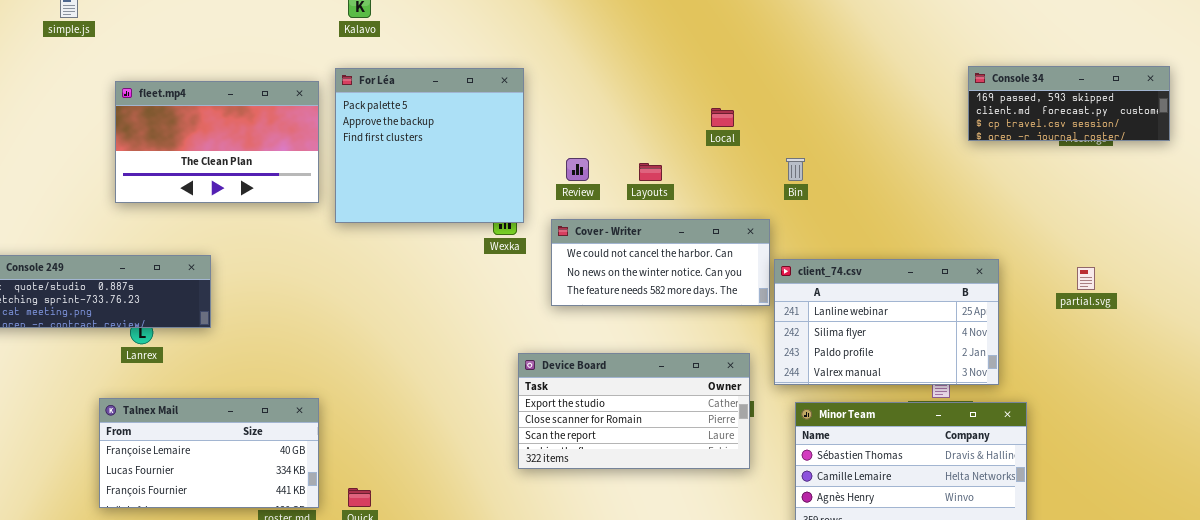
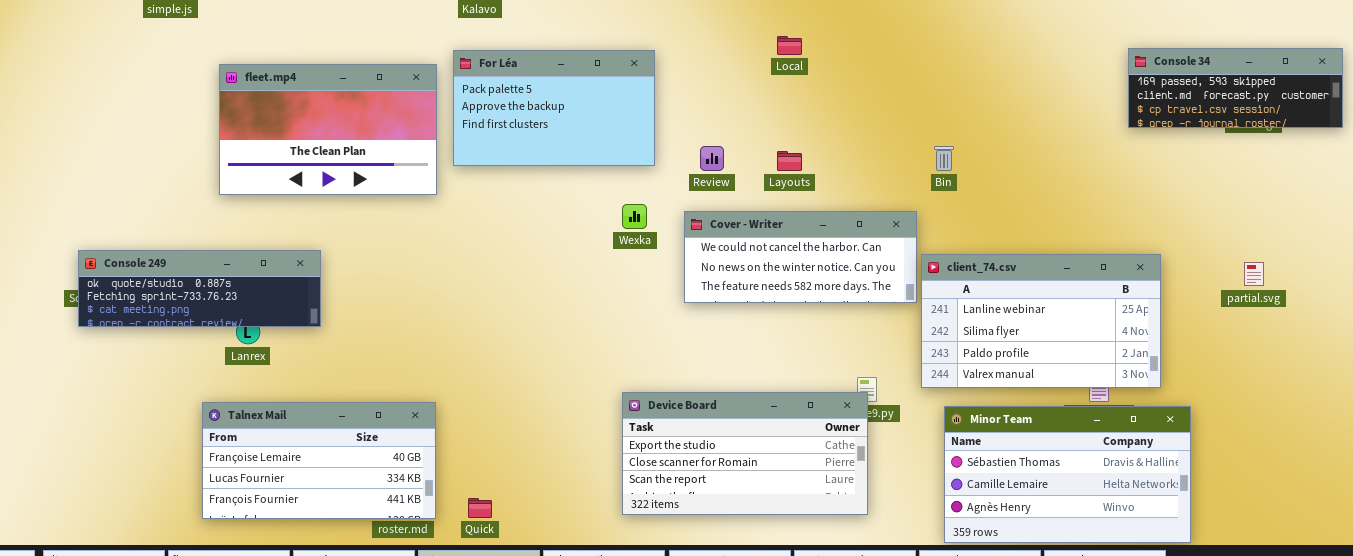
For Léa: [335,68,524,223] -> [453,50,655,166], resized
Local: [711,108,734,127] -> [777,36,802,55], moved
Device Board: [518,353,750,469] -> [622,392,868,515], moved

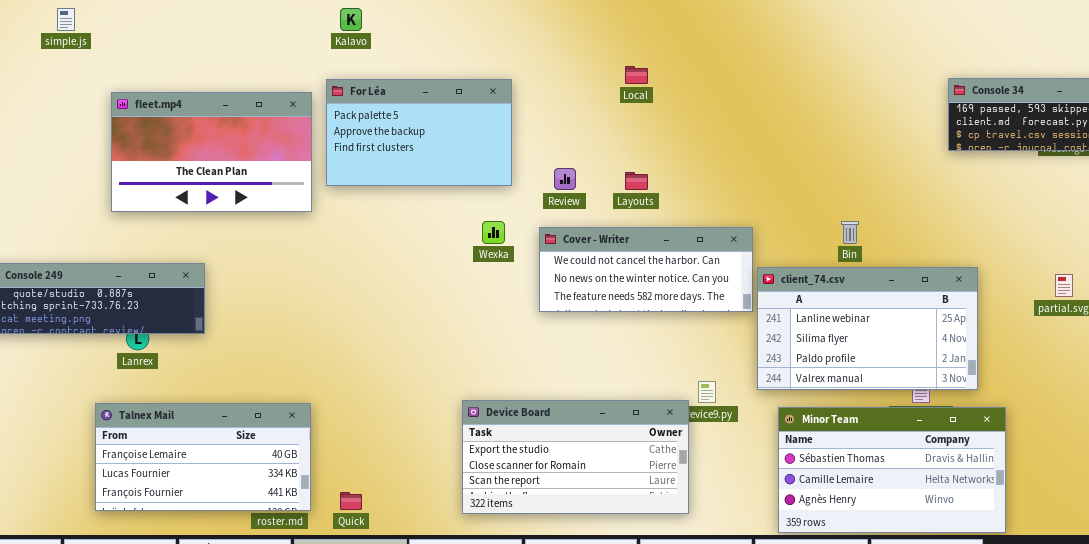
Bin: [934,146,954,171] -> [841,221,859,244], moved
Device Board: [622,392,868,515] -> [462,400,689,514], moved

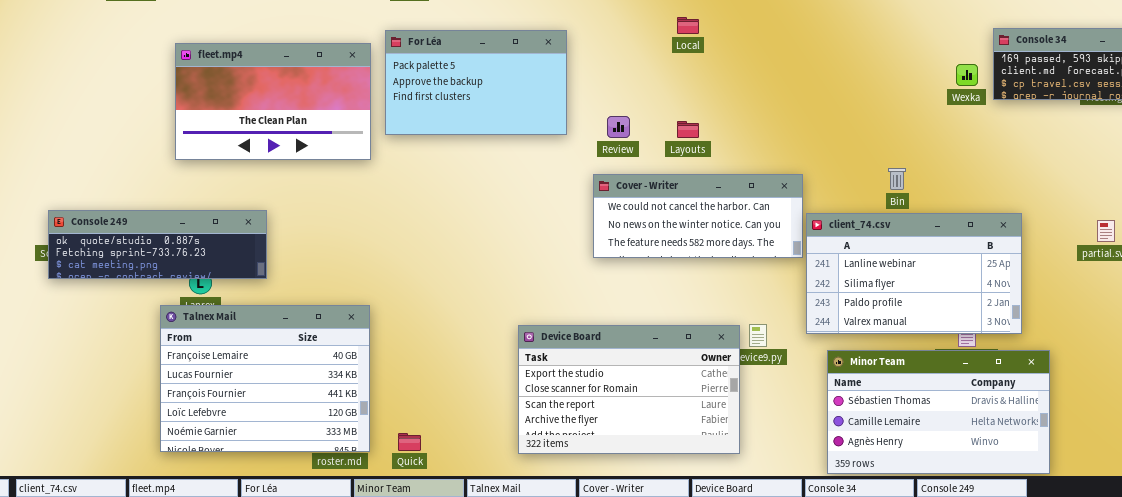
Wexka: [482,221,505,244] -> [956,64,978,86], moved
Device Board: [462,400,689,514] -> [518,325,740,454], resized
Talnex Mail: [95,403,311,511] -> [160,305,370,452], resized

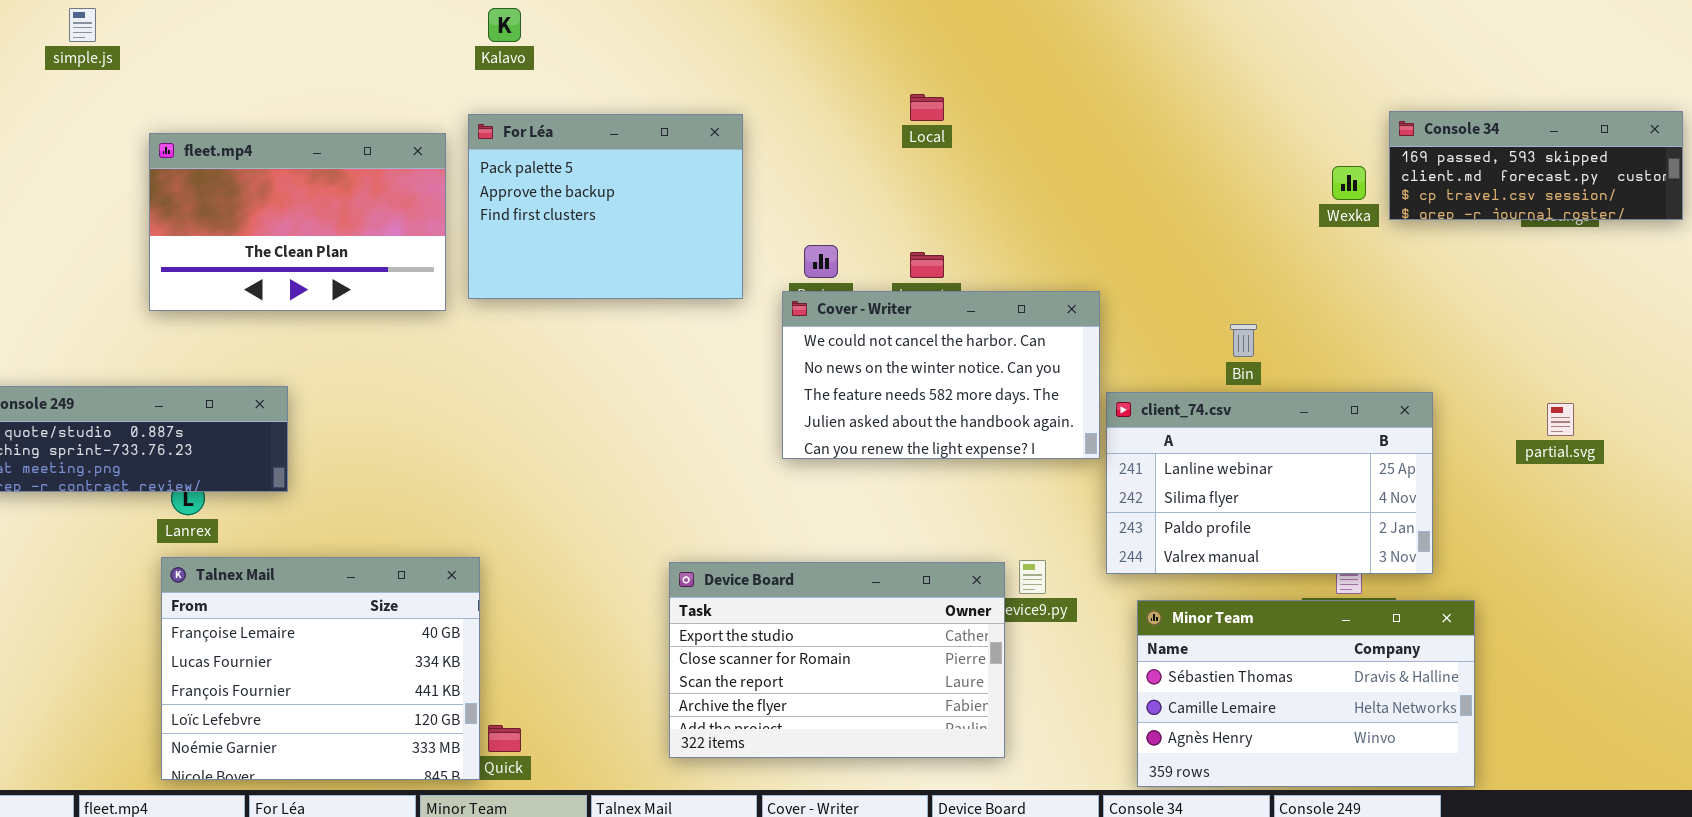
For Léa: [385,30,567,135] -> [468,114,743,299], resized
Cover - Writer: [593,174,803,258] -> [782,291,1100,459], resized
Talnex Mail: [160,305,370,452] -> [161,557,480,780], moved

